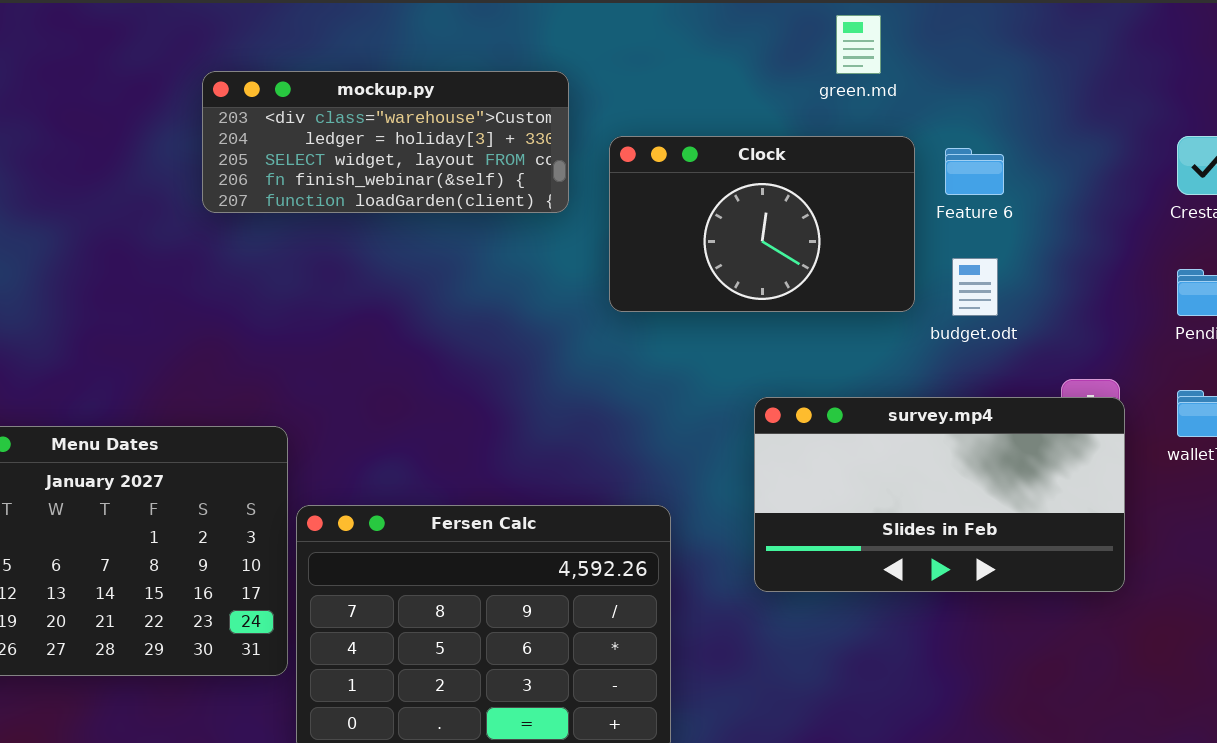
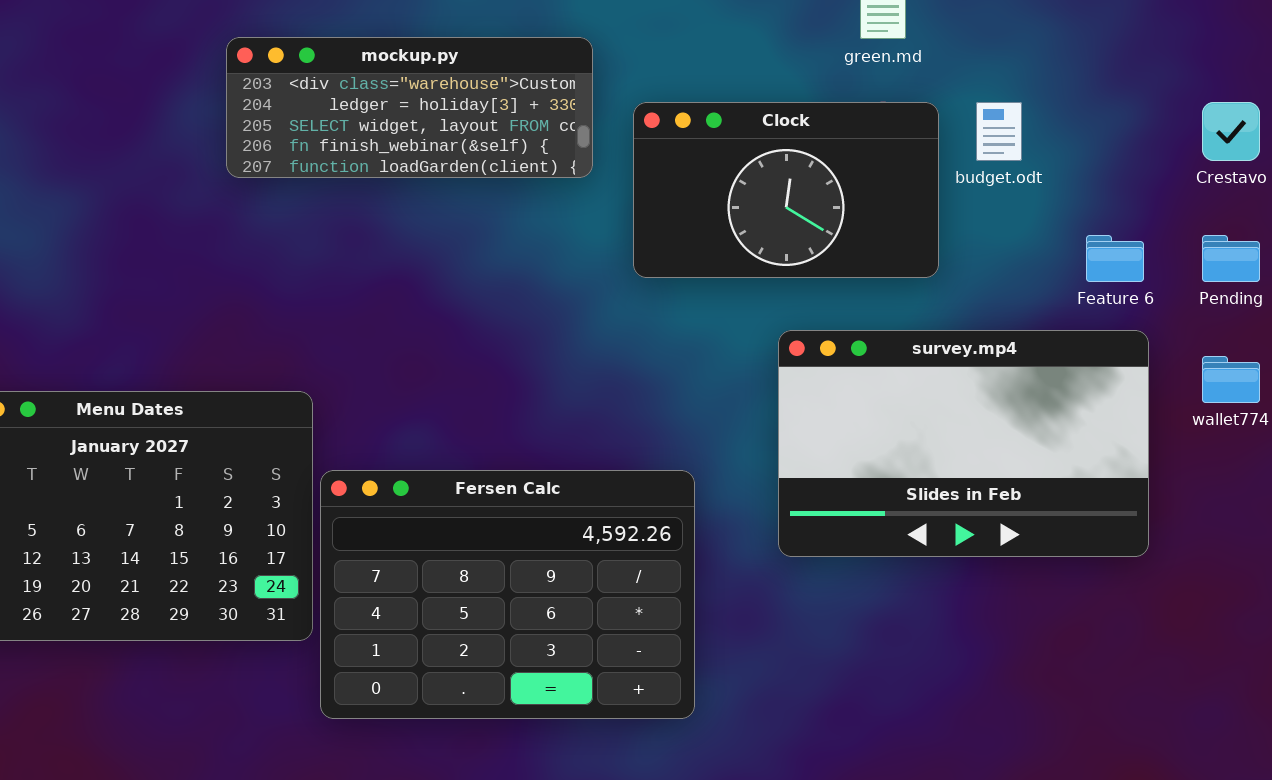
Feature 6: [945,148,1004,195] -> [1086,235,1144,282], moved
budget.odt: [952,258,998,316] -> [976,102,1022,161], moved
survey.mp4: [754,397,1125,592] -> [778,330,1149,557], resized

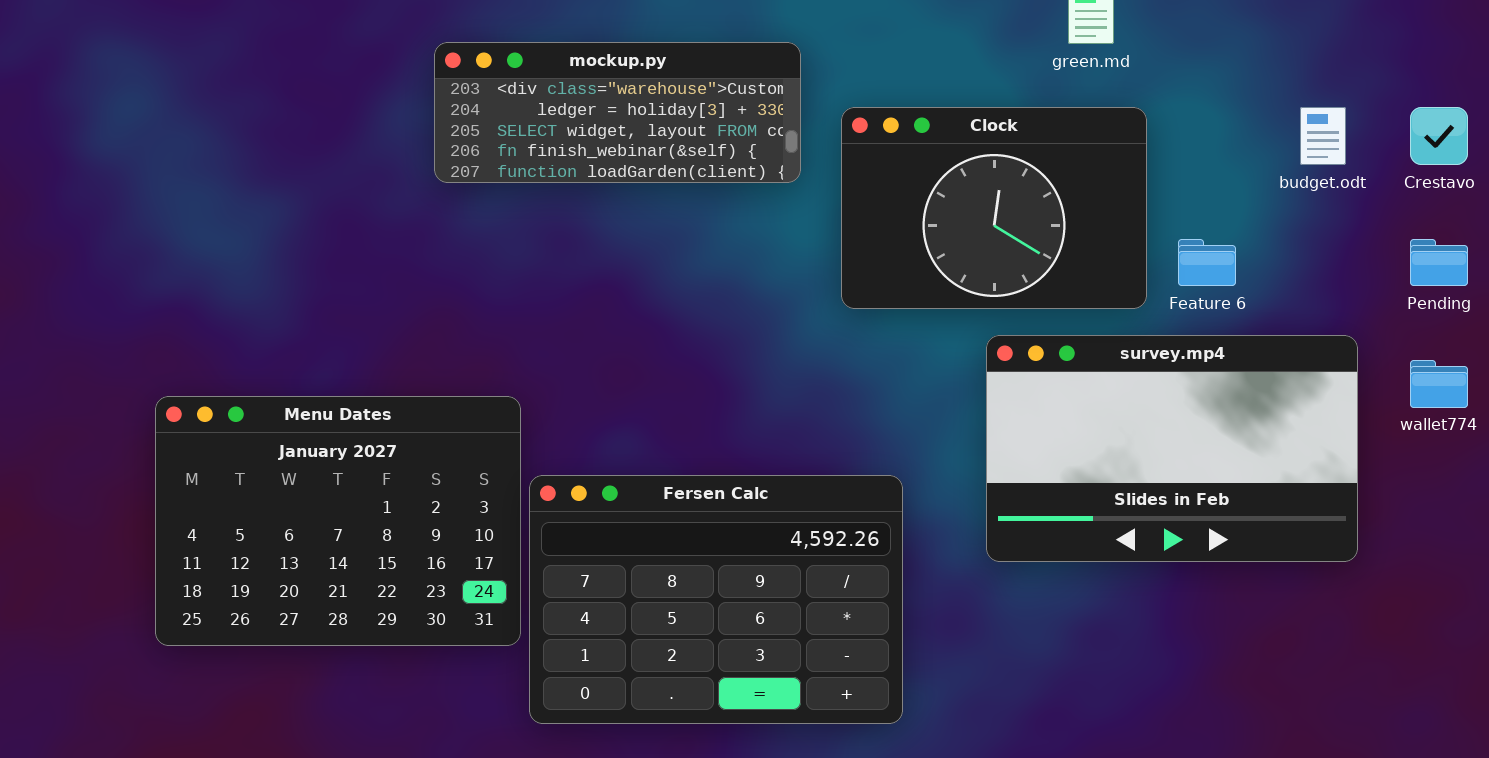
Clock: [633,102,939,278] -> [841,107,1147,309], resized
budget.odt: [976,102,1022,161] -> [1300,107,1346,165], moved
Feature 6: [1086,235,1144,282] -> [1178,239,1236,286], moved

